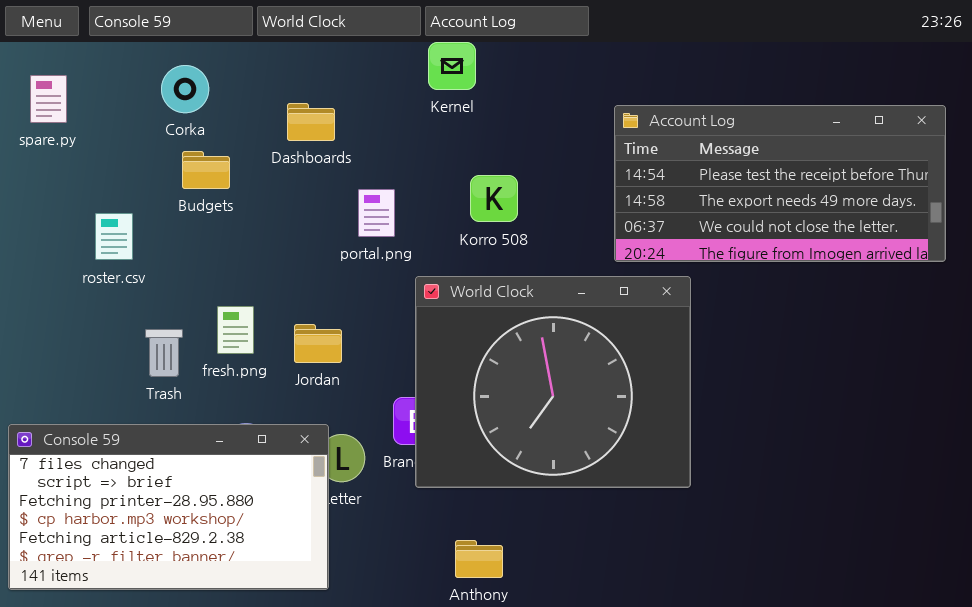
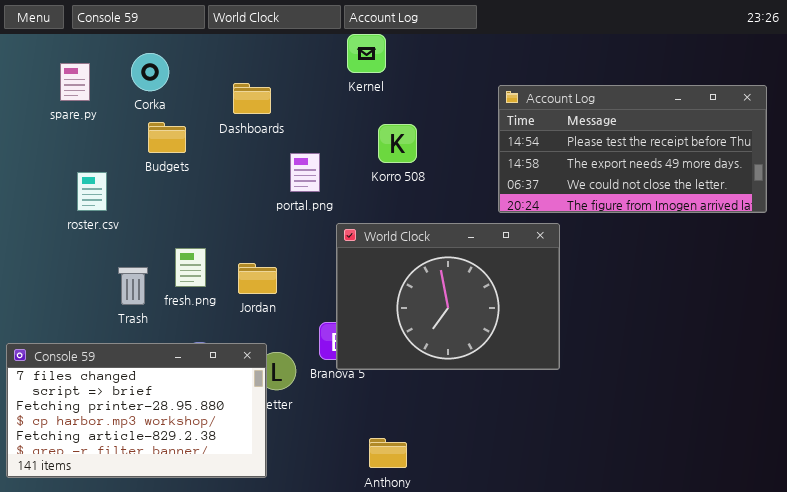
spare.py: [30,75,67,123] -> [60,63,90,101], moved
Korro 508: [470,175,518,222] -> [378,124,417,163], moved
World Clock: [415,276,691,488] -> [336,223,560,370], resized

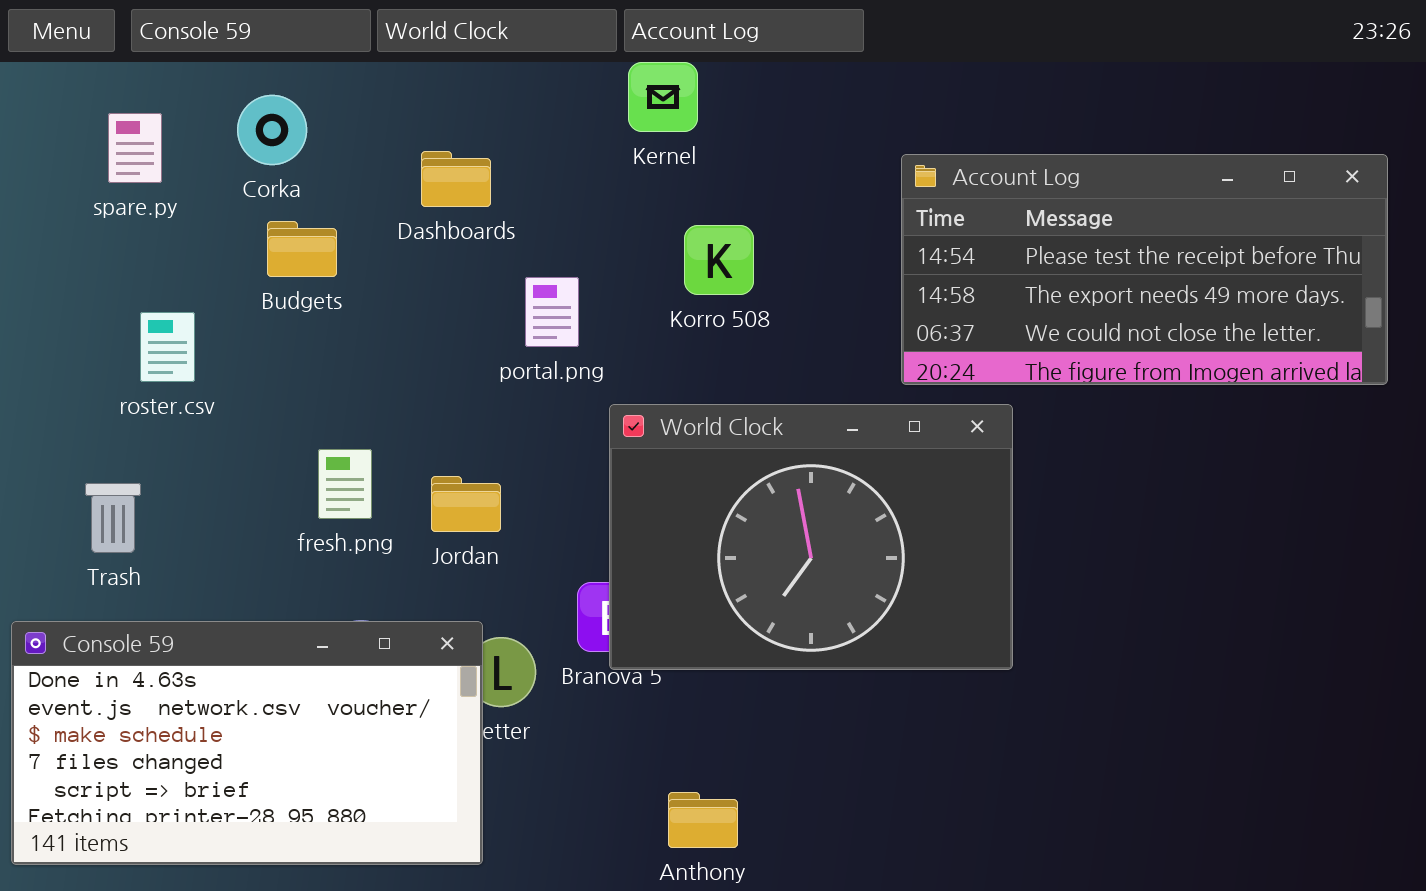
Trash: [118,267,148,305] -> [85,483,141,553], moved
Console 59: [6,343,267,478] -> [11,621,483,865], scrolled up 3 rows

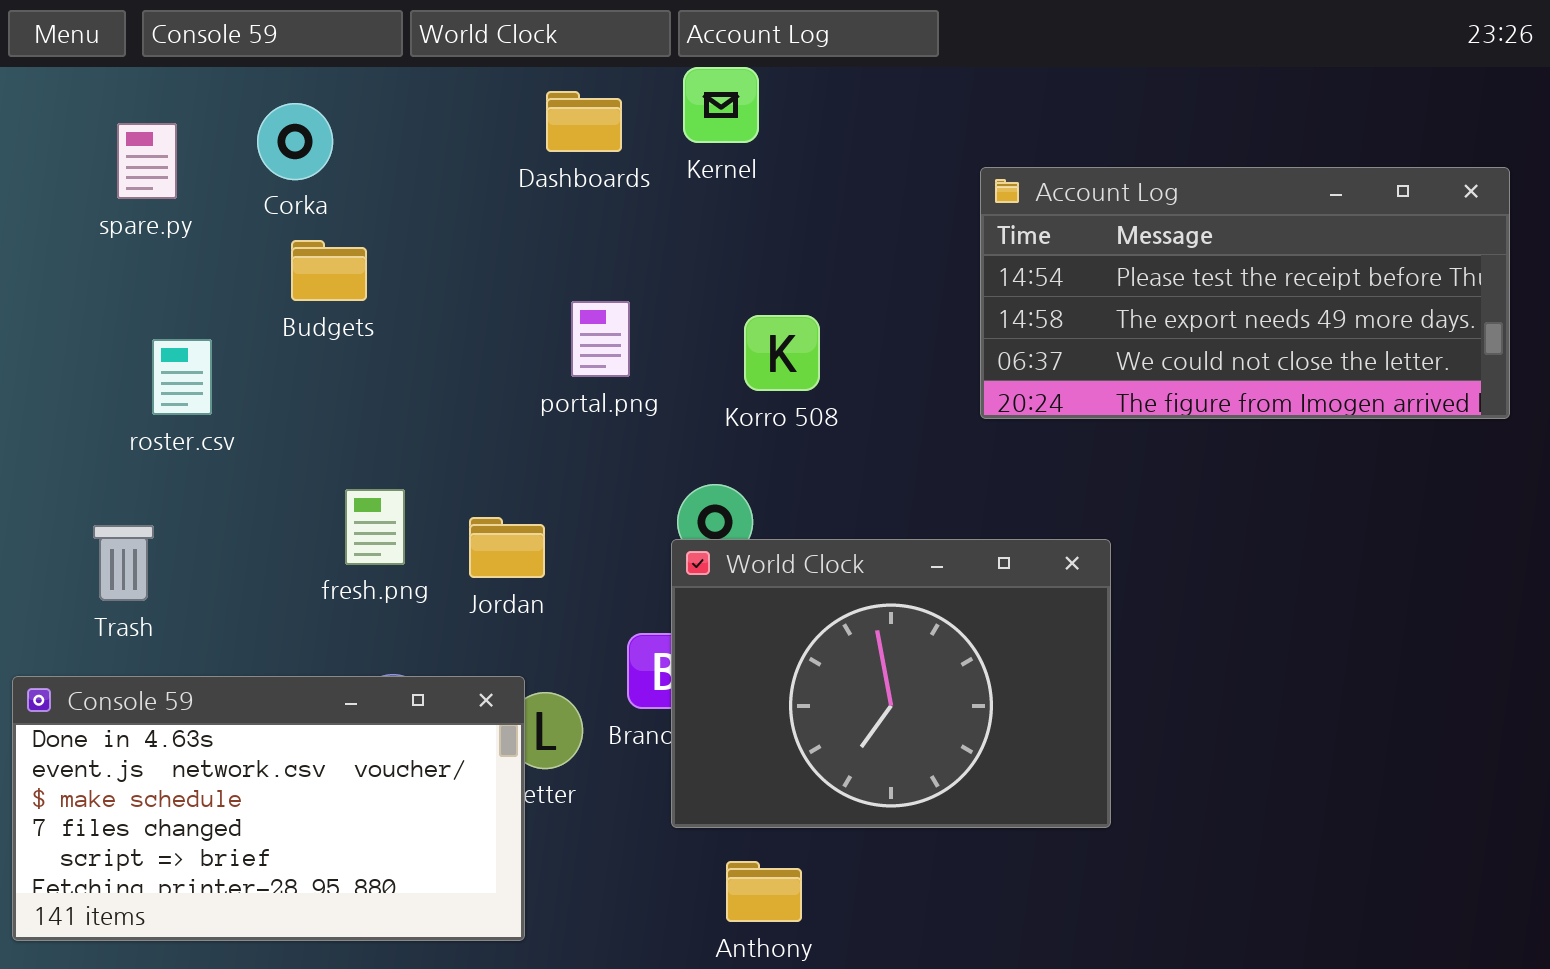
Dashboards: [421,151,491,207] -> [546,91,622,152], moved
Korro 508: [684,225,754,295] -> [744,315,820,391], moved
World Clock: [609,404,1013,670] -> [671,539,1111,828], moved

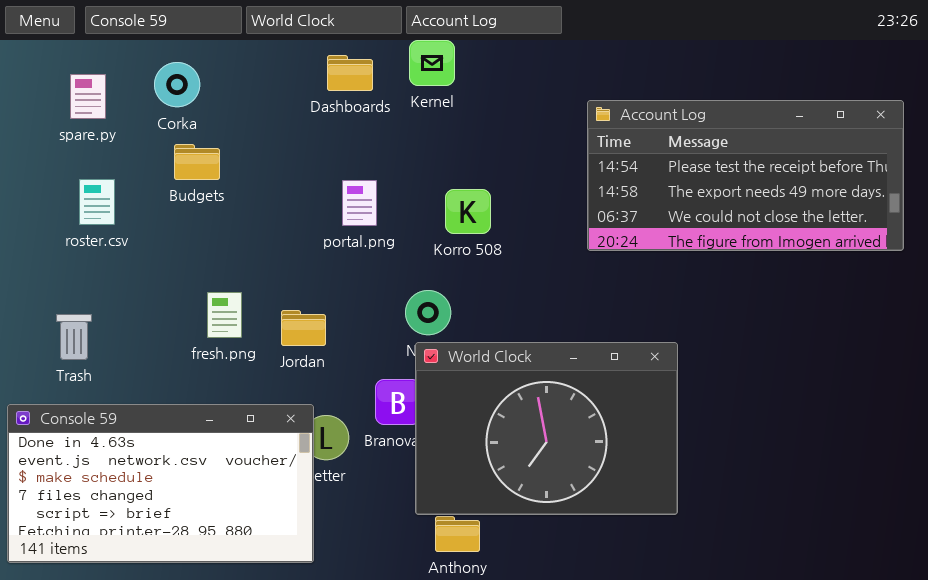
roster.csv: [152,339,212,415] -> [79,179,115,225], moved
World Clock: [671,539,1111,828] -> [415,342,678,515], moved

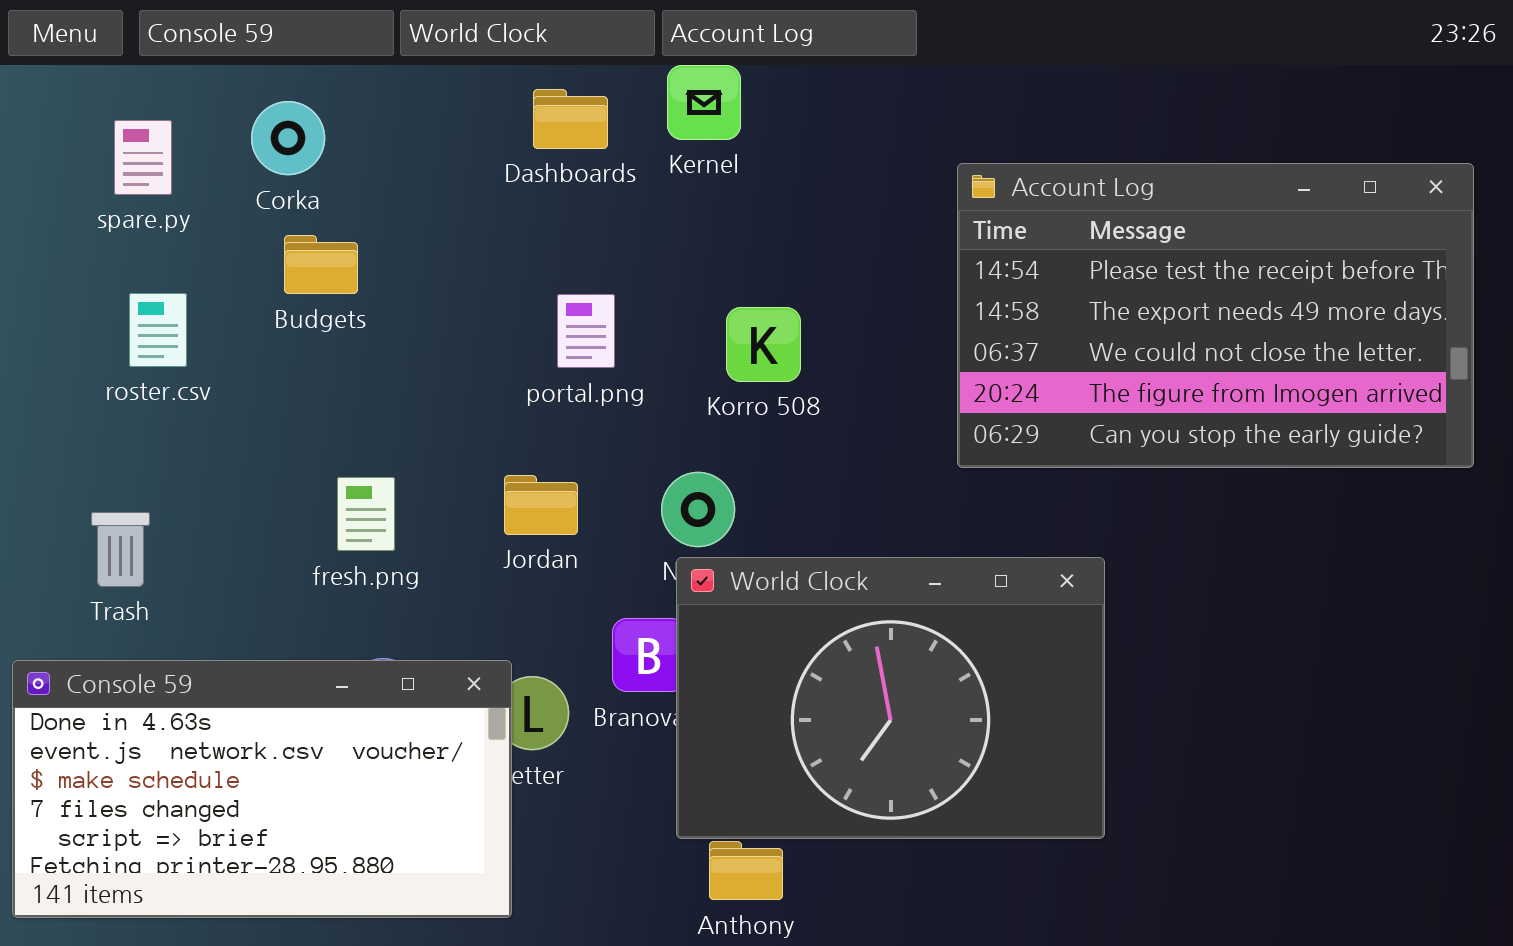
Account Log: [587,100,904,251] -> [957,163,1474,468], resized
Jordan: [281,310,326,346] -> [504,475,578,535], moved

